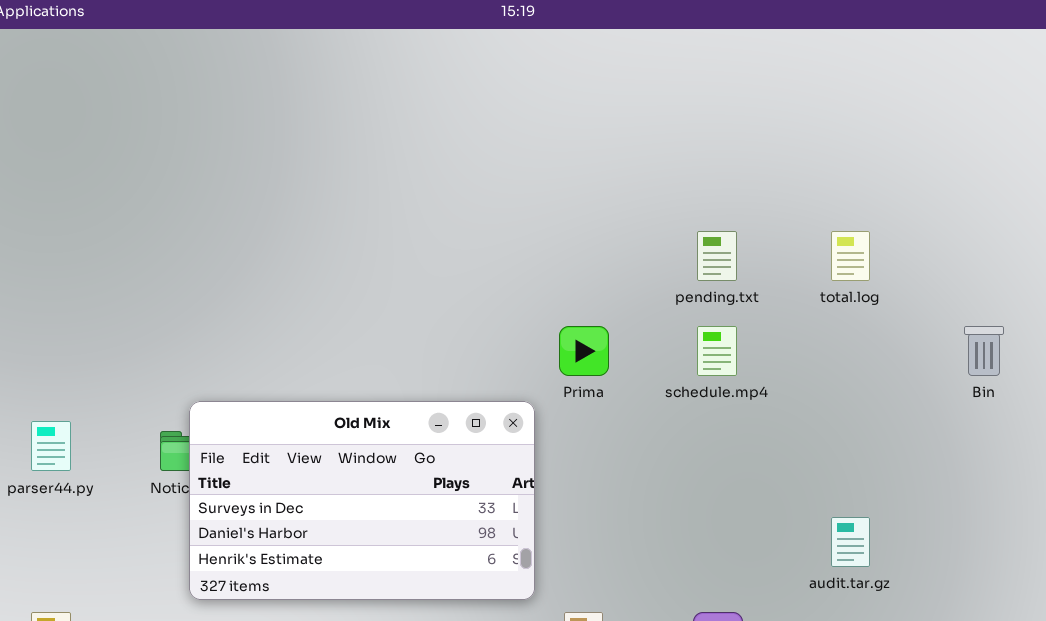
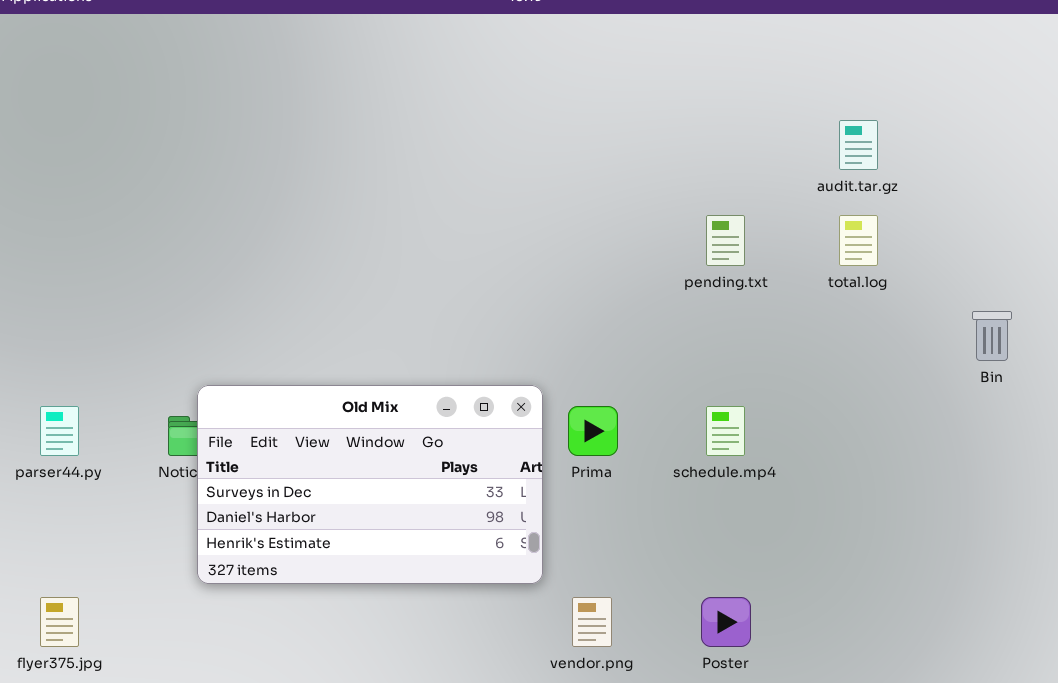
Prima: [559,326,609,376] -> [568,406,618,456], moved
schedule.mp4: [697,326,737,376] -> [706,406,745,456], moved
audit.tar.gz: [831,517,870,567] -> [839,120,878,170], moved

